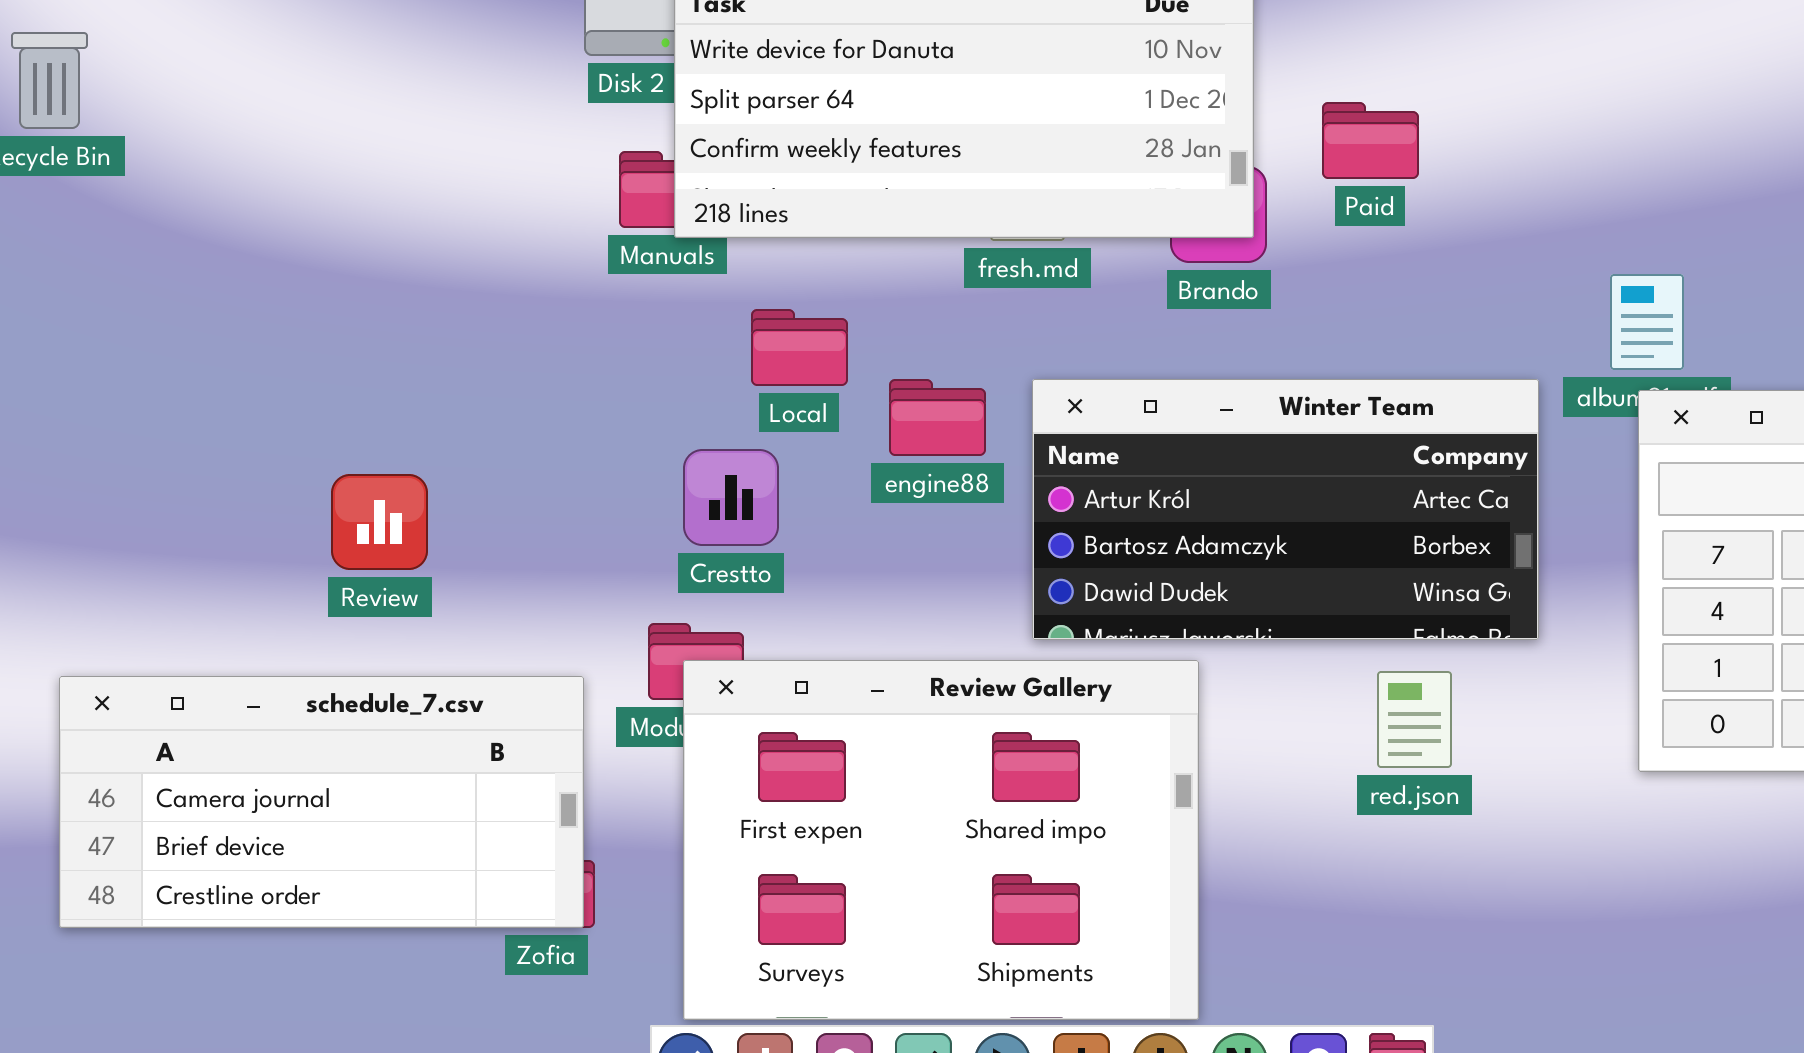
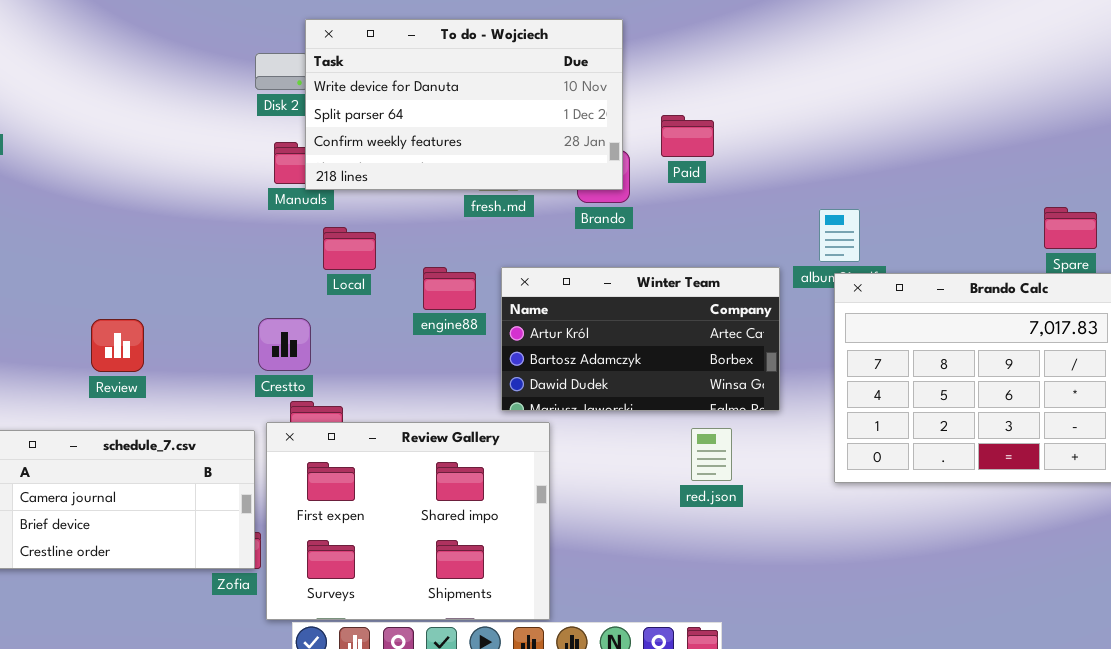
Local: [751,309,848,386] -> [323,227,376,270], moved
Crestto: [683,449,779,546] -> [258,318,311,371], moved
Review: [331,474,428,570] -> [91,319,144,372], moved
Review Gallery: [683,660,1199,1020] -> [266,422,550,620], moved

